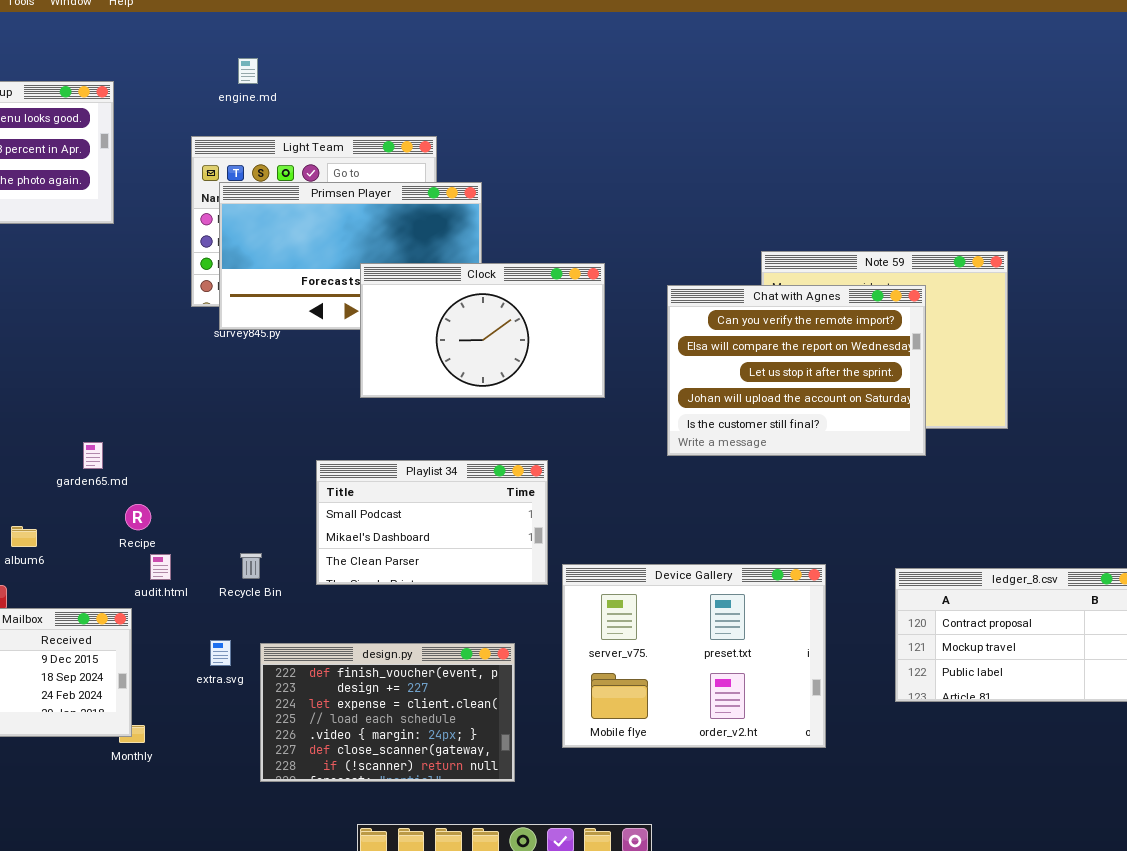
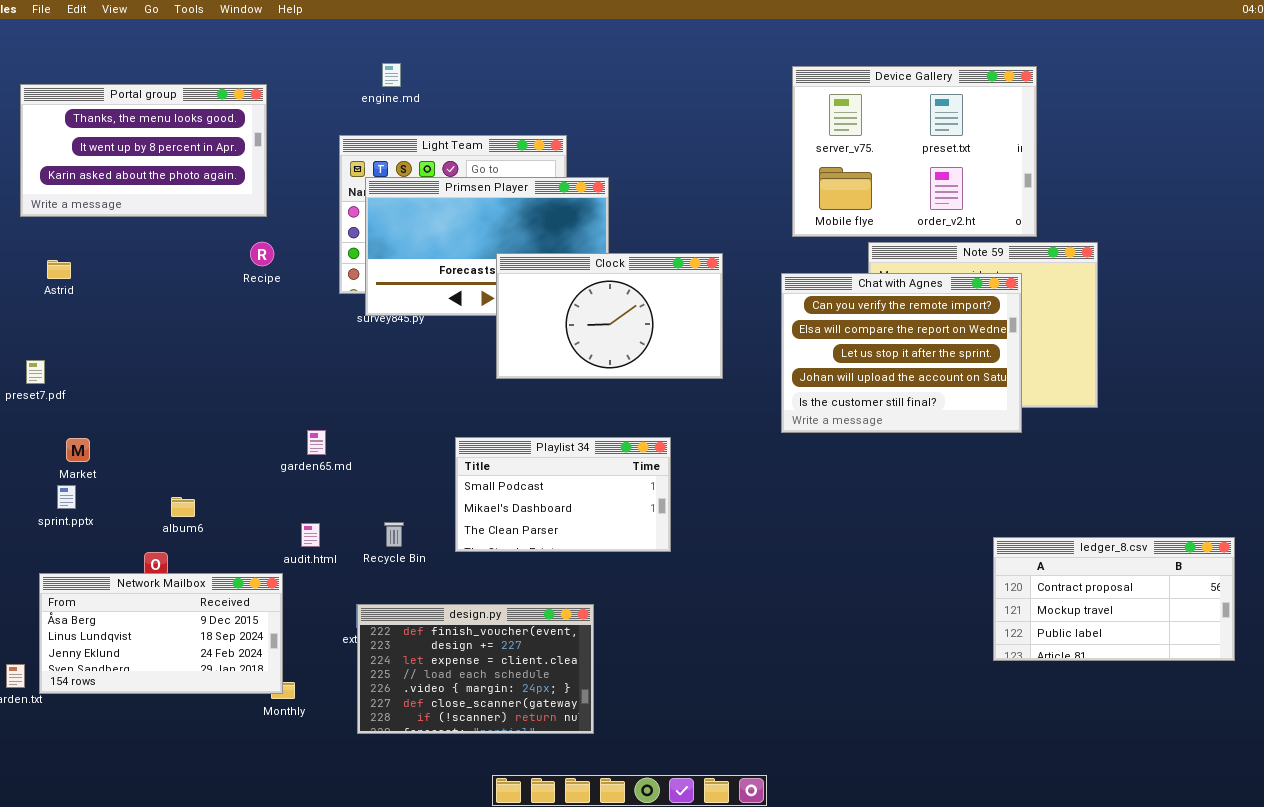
garden65.md: [83,442,103,469] -> [307,430,326,455], moved
Recipe: [125,504,151,530] -> [250,242,274,266], moved
Device Gallery: [562,564,826,748] -> [792,66,1037,237], moved
design.py: [260,643,515,782] -> [357,604,594,734], moved

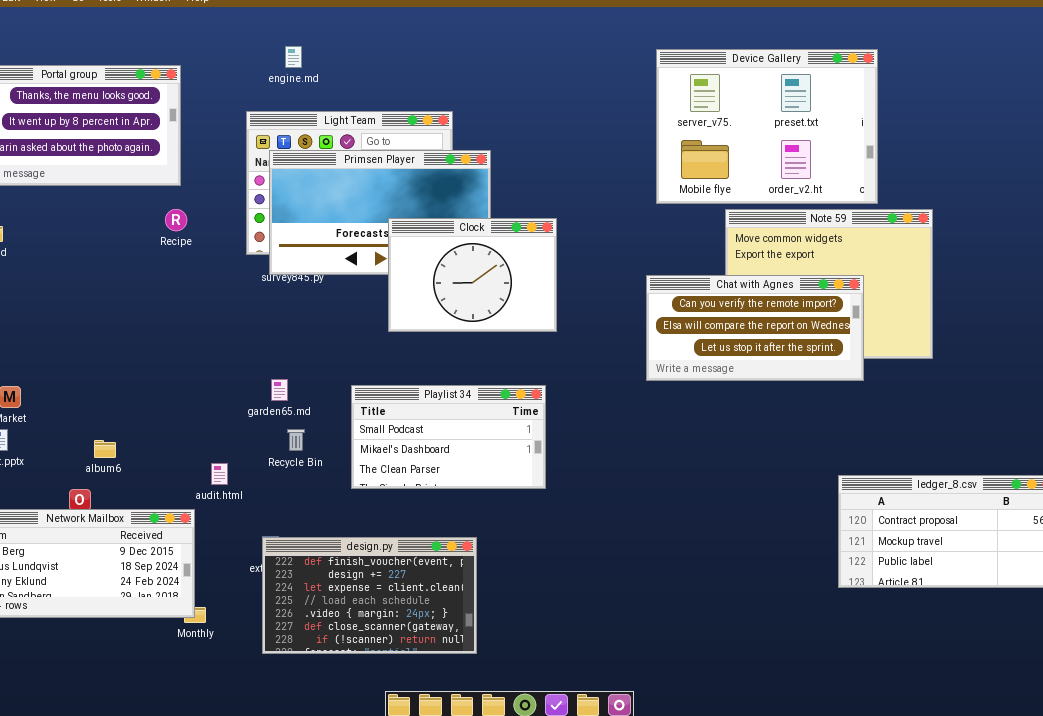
Clock: [496,253,723,379] -> [388,218,557,332], resized
Chat with Agnes: [781,273,1022,433] -> [646,275,864,381], resized
garden65.md: [307,430,326,455] -> [271,379,288,401], moved
Recycle Bin: [384,522,404,547] -> [287,429,305,451], moved

